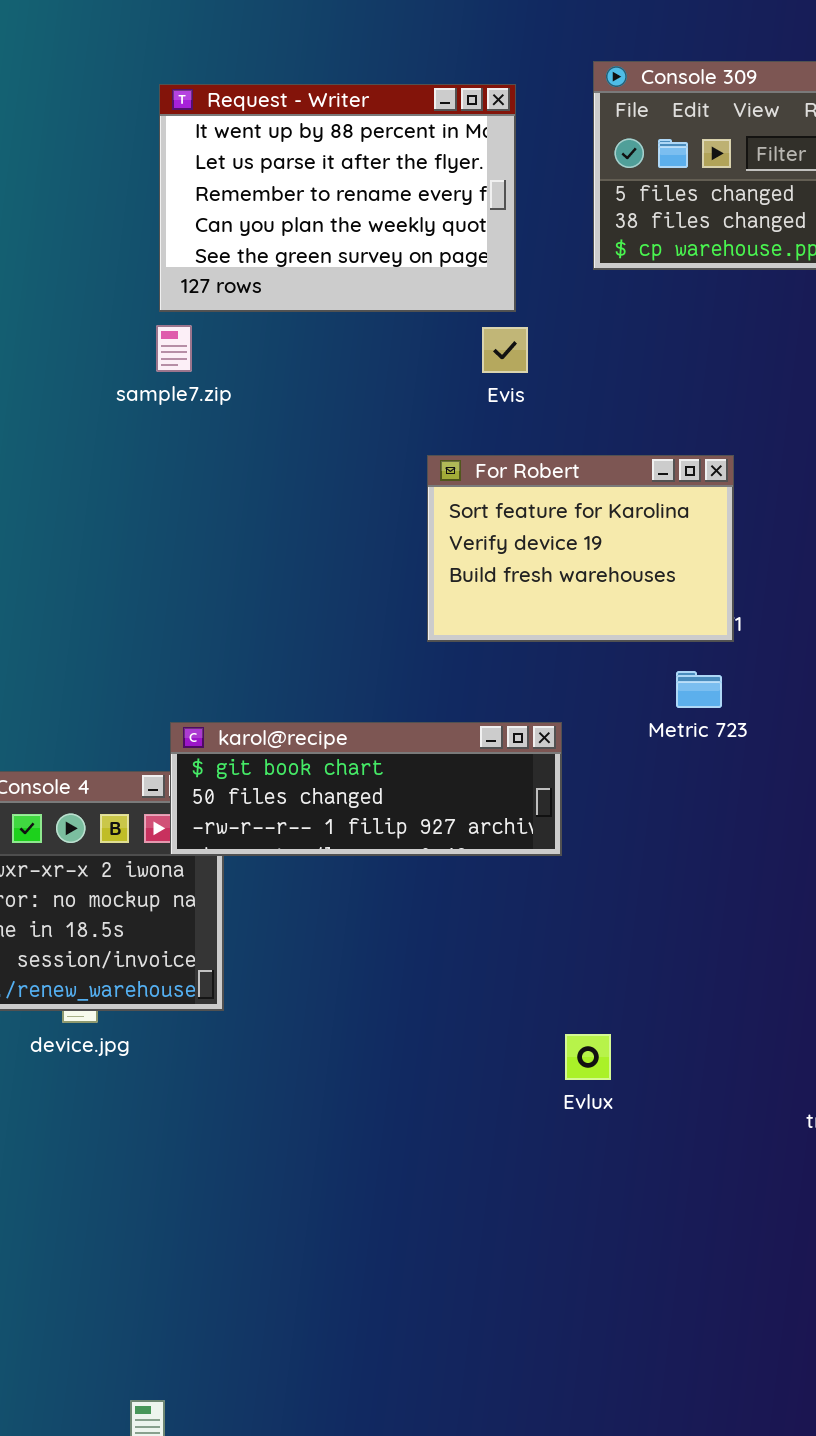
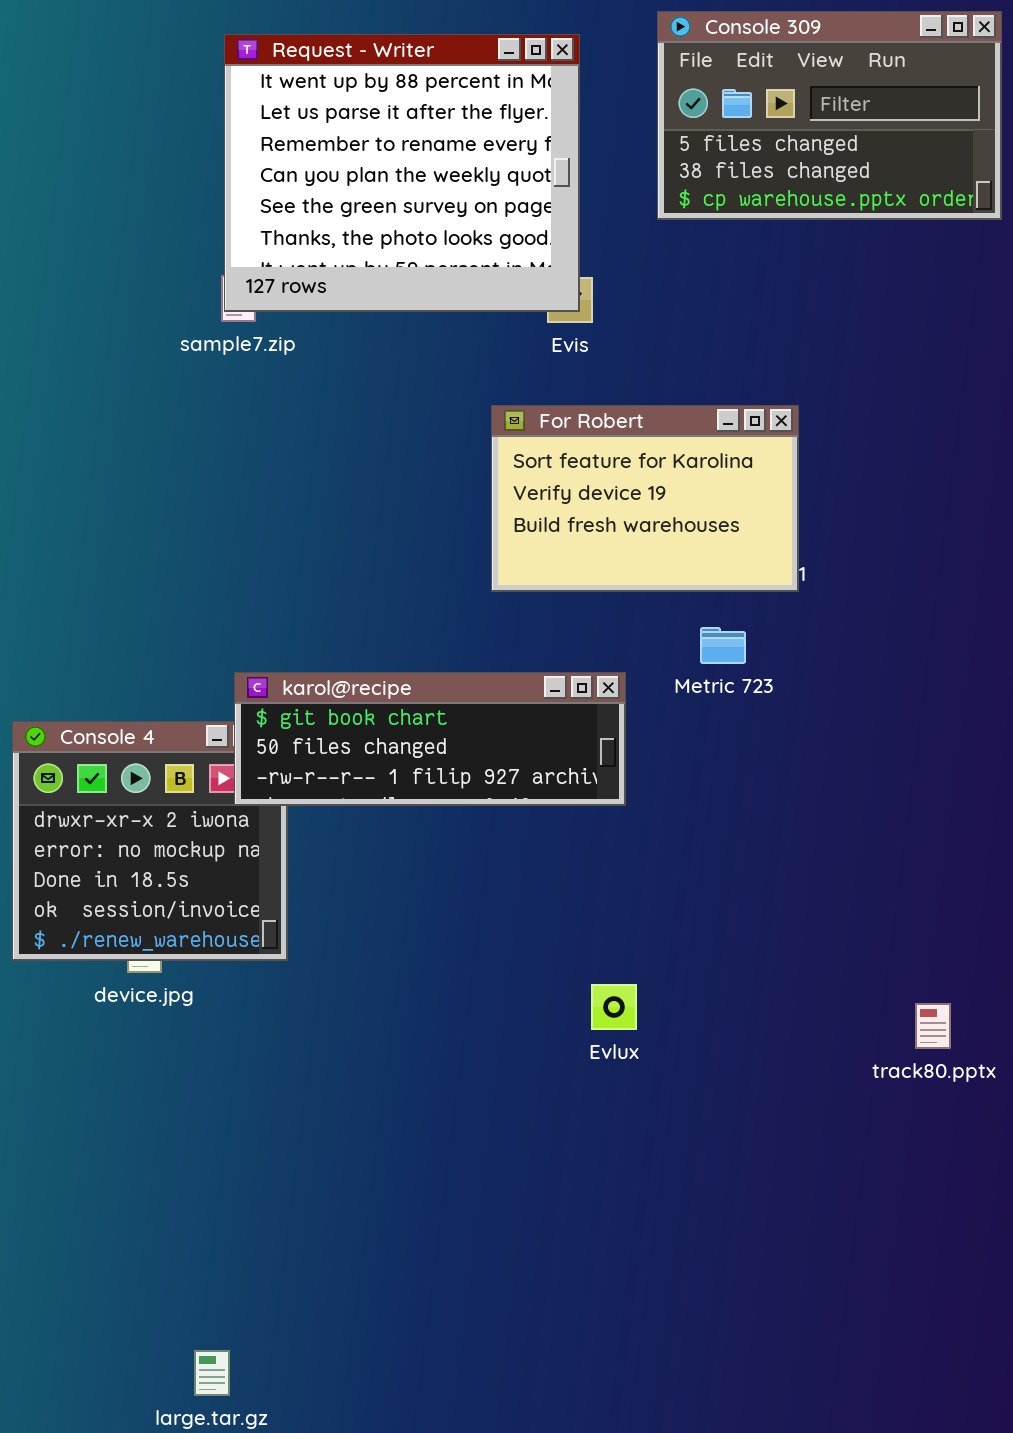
Request - Writer: [159,84,516,312] -> [224,34,580,312], resized
Metric 723: [676,671,722,708] -> [700,627,746,664], moved
Evlux: [565,1034,611,1080] -> [591,984,637,1030], moved

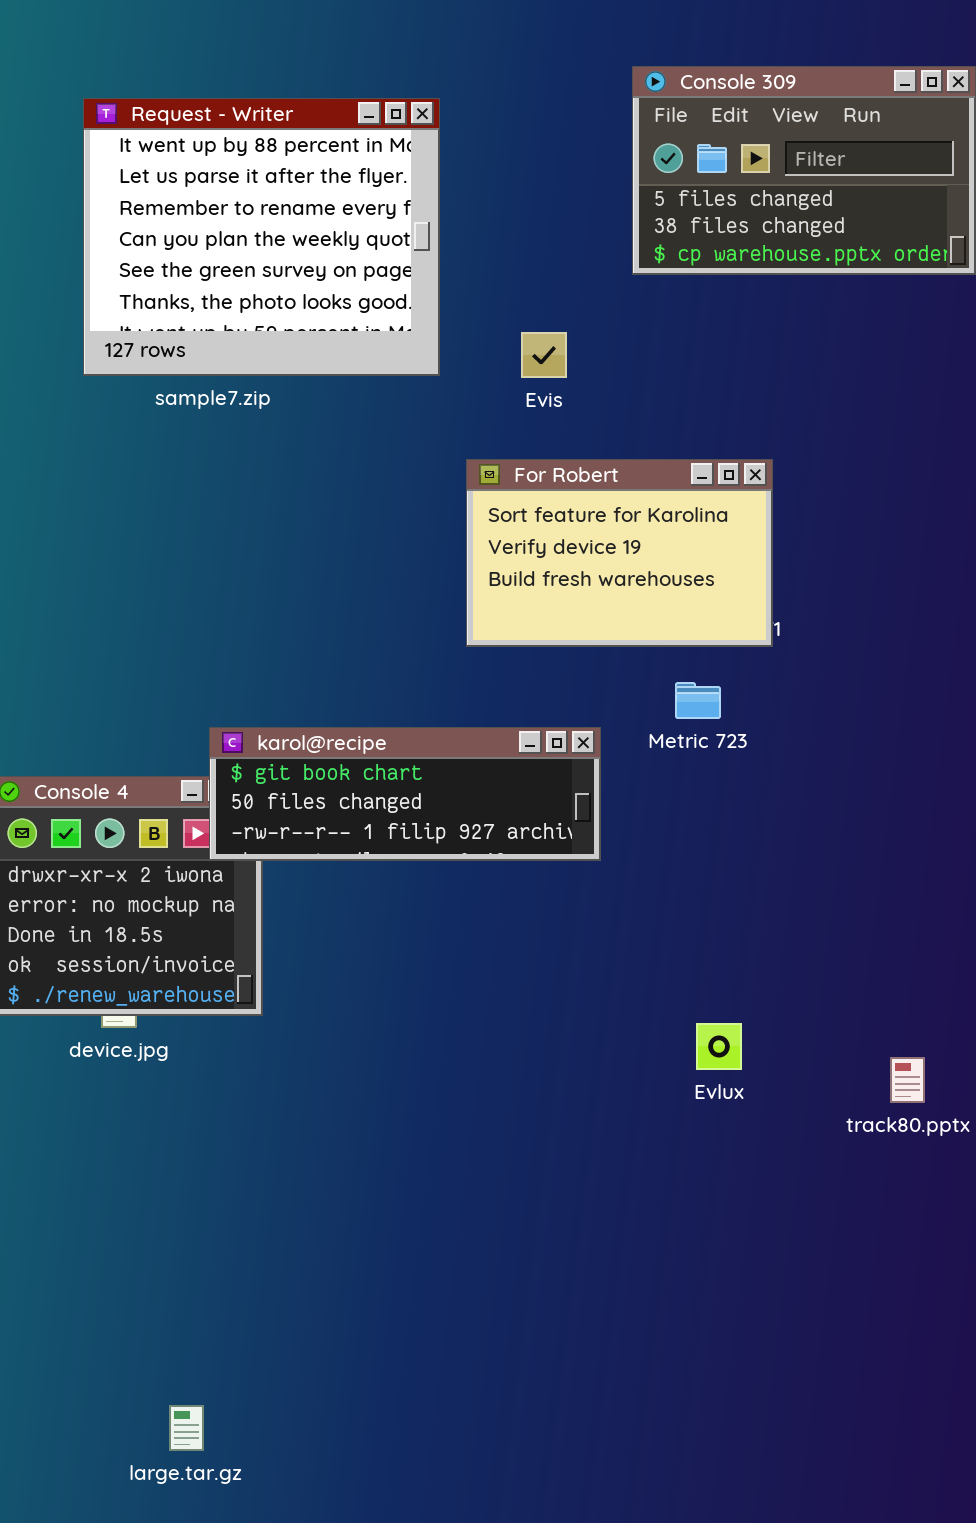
Request - Writer: [224,34,580,312] -> [83,98,440,376], moved
Evlux: [591,984,637,1030] -> [696,1023,742,1070], moved

